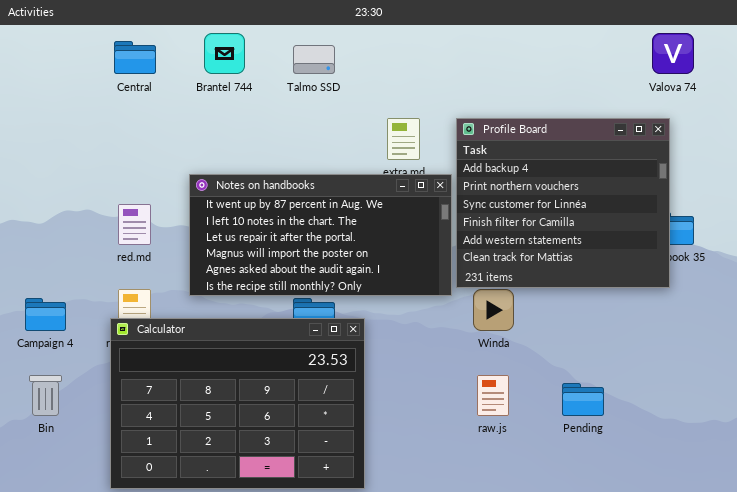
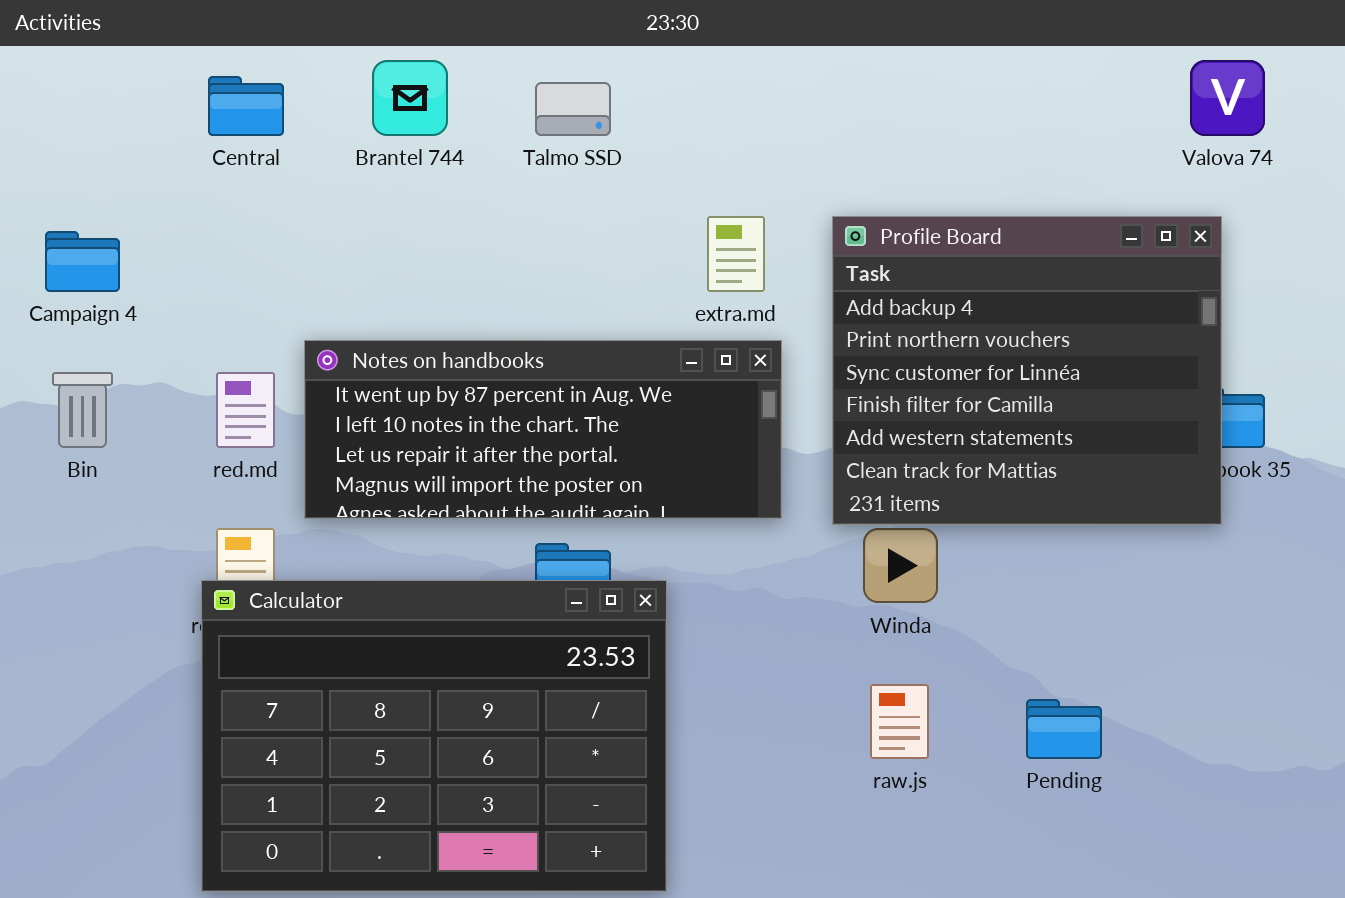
Notes on handbooks: [189,174,452,296] -> [304,340,782,519], moved, resized
Campaign 4: [25,298,66,331] -> [45,231,120,292], moved
Bin: [29,375,62,416] -> [52,372,113,448], moved

